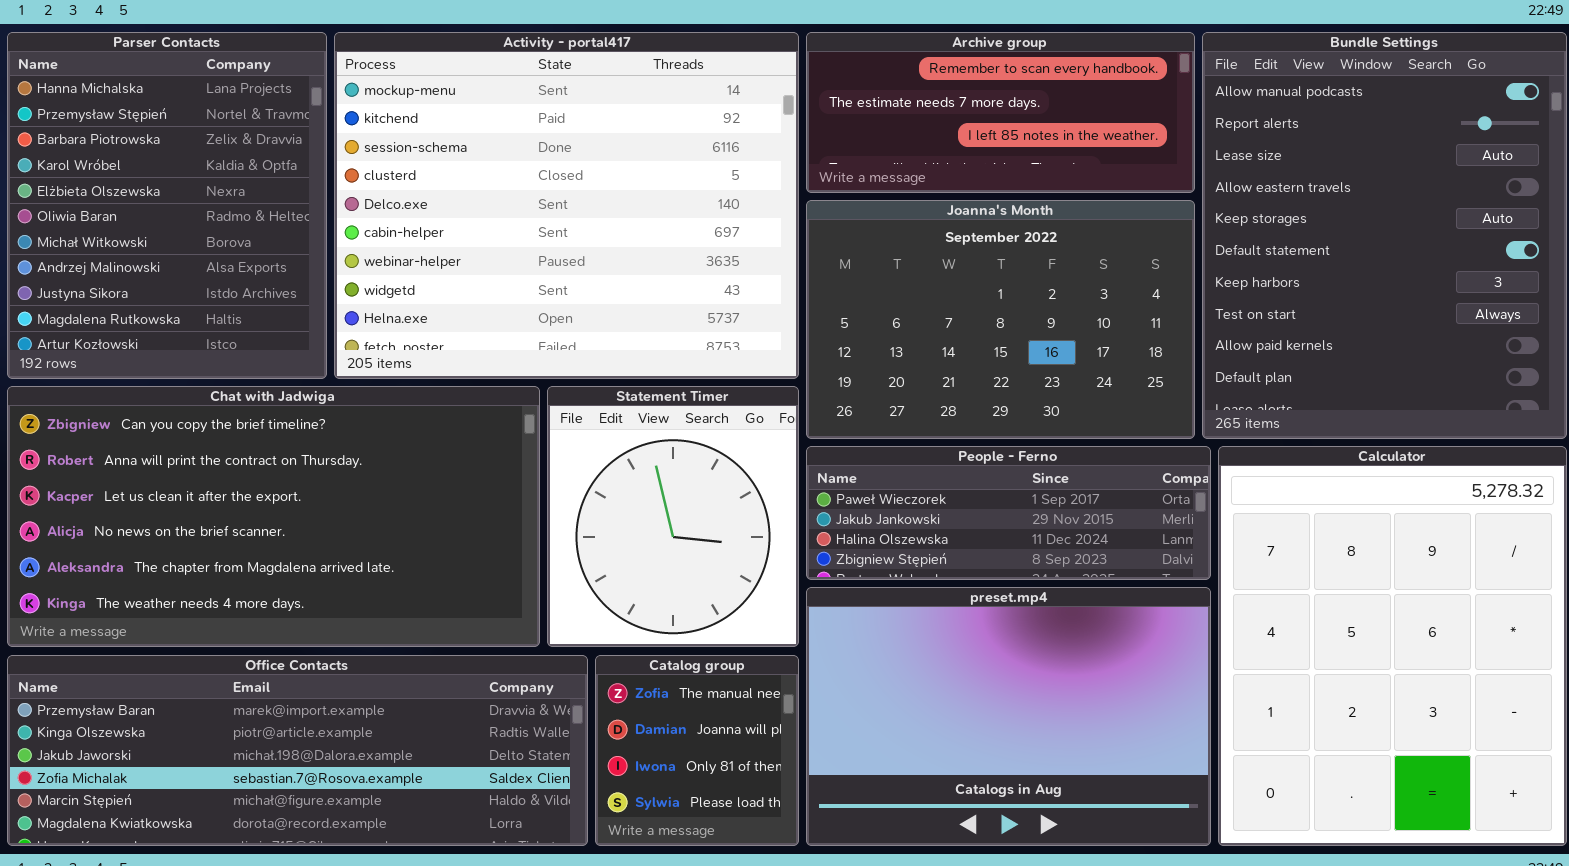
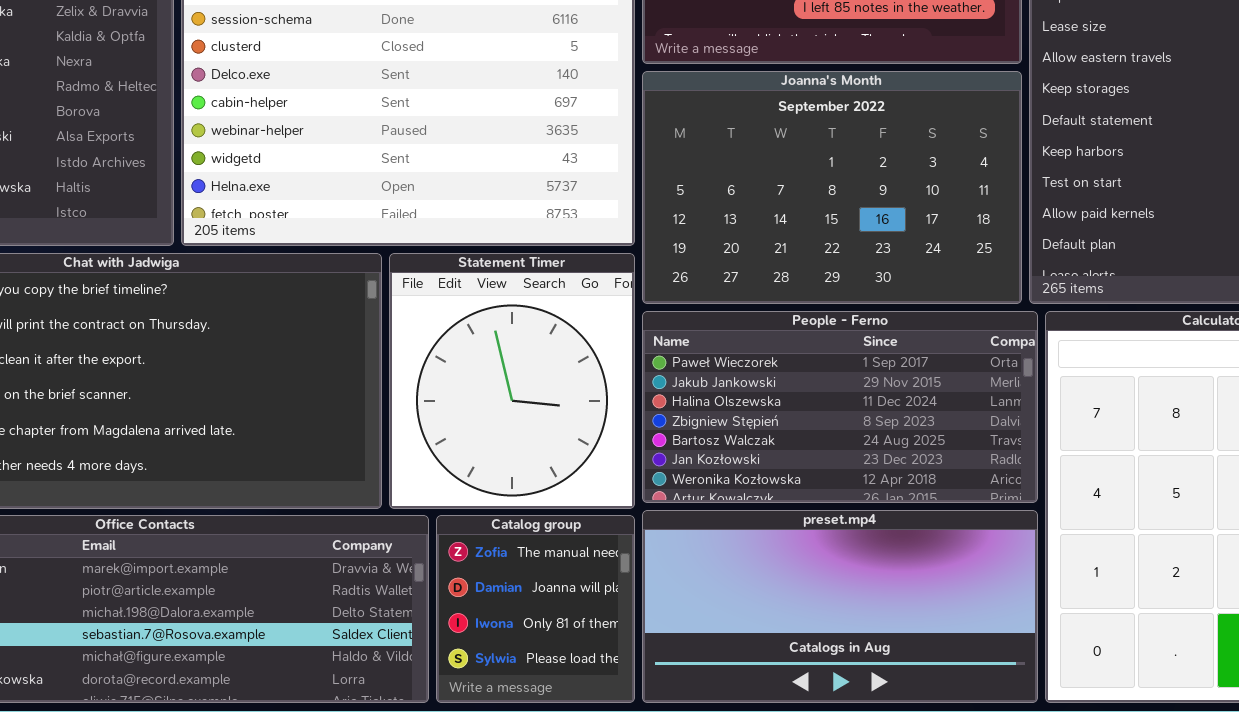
People - Ferno: [806,446,1211,580] -> [642,311,1038,503], resized
preset.mp4: [806,587,1211,846] -> [642,510,1038,703], resized

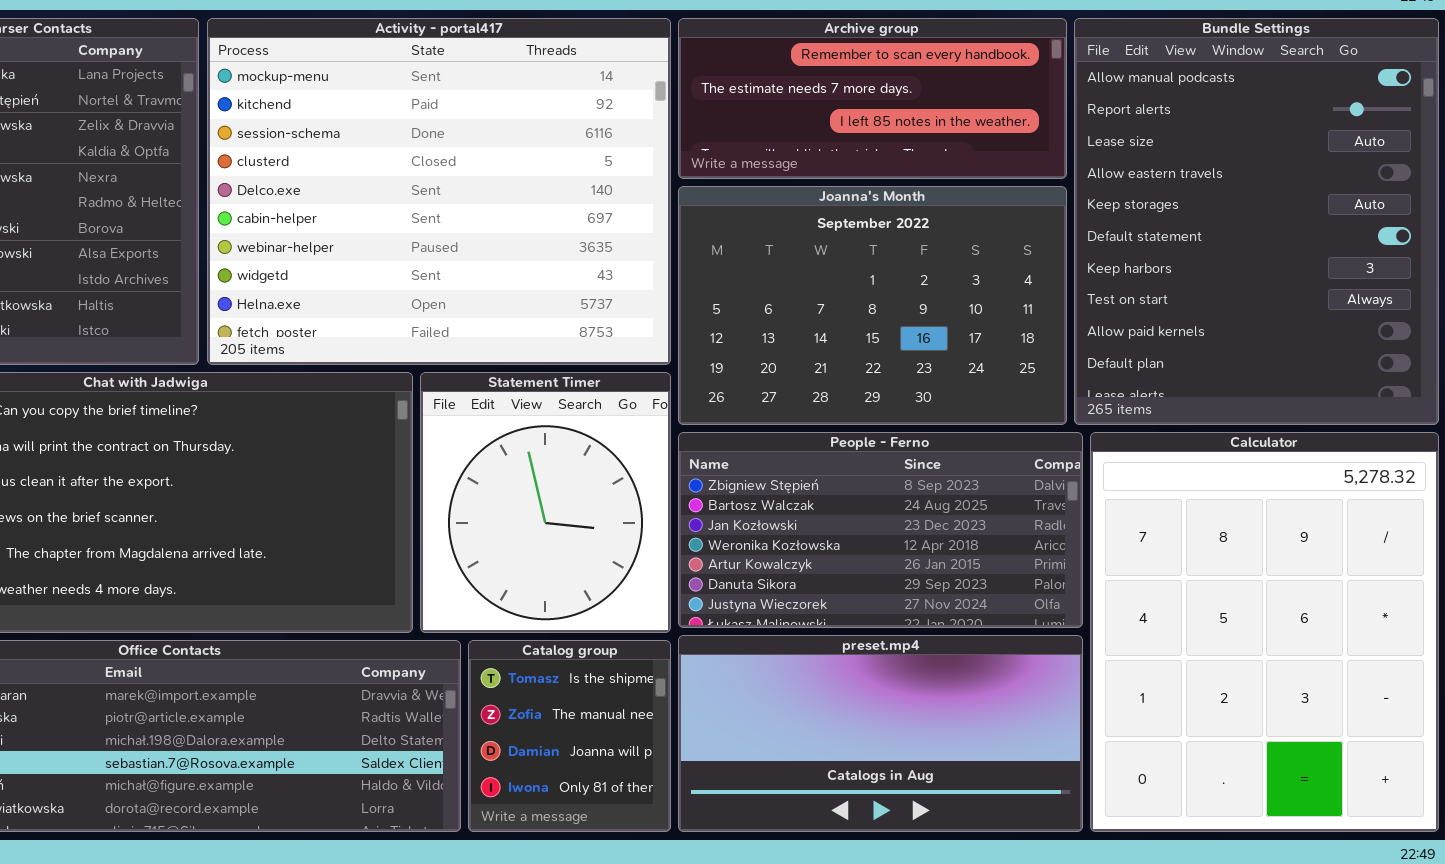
People - Ferno: [642,311,1038,503] -> [678,432,1083,628], scrolled down 3 rows
Catalog group: [436,515,635,703] -> [468,640,671,832], scrolled up 1 row

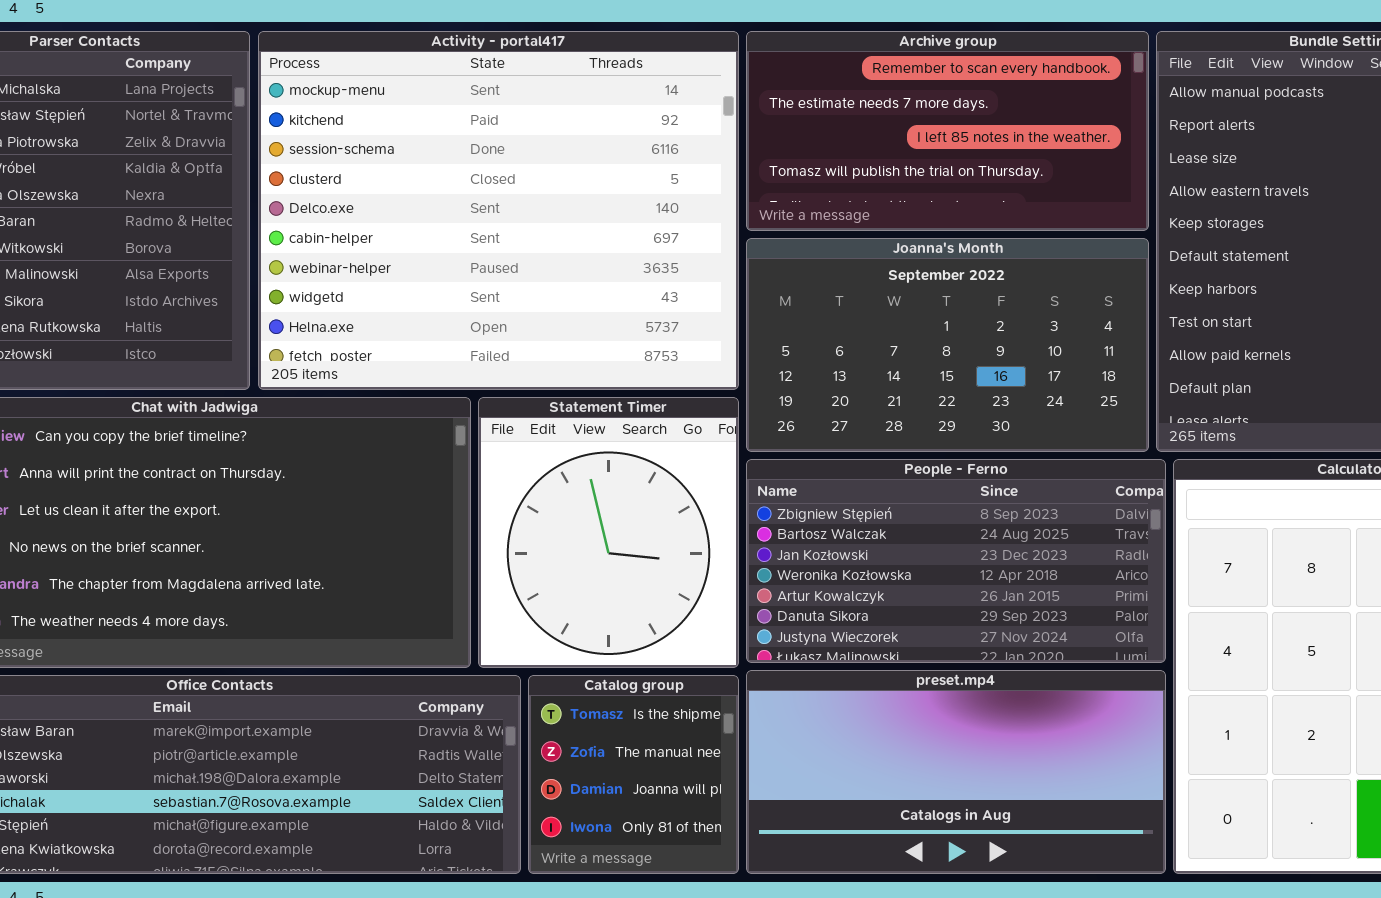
Archive group: [678,18,1067,179] -> [746,31,1149,231], resized
Joanna's Month: [678,186,1067,425] -> [746,238,1149,452], resized

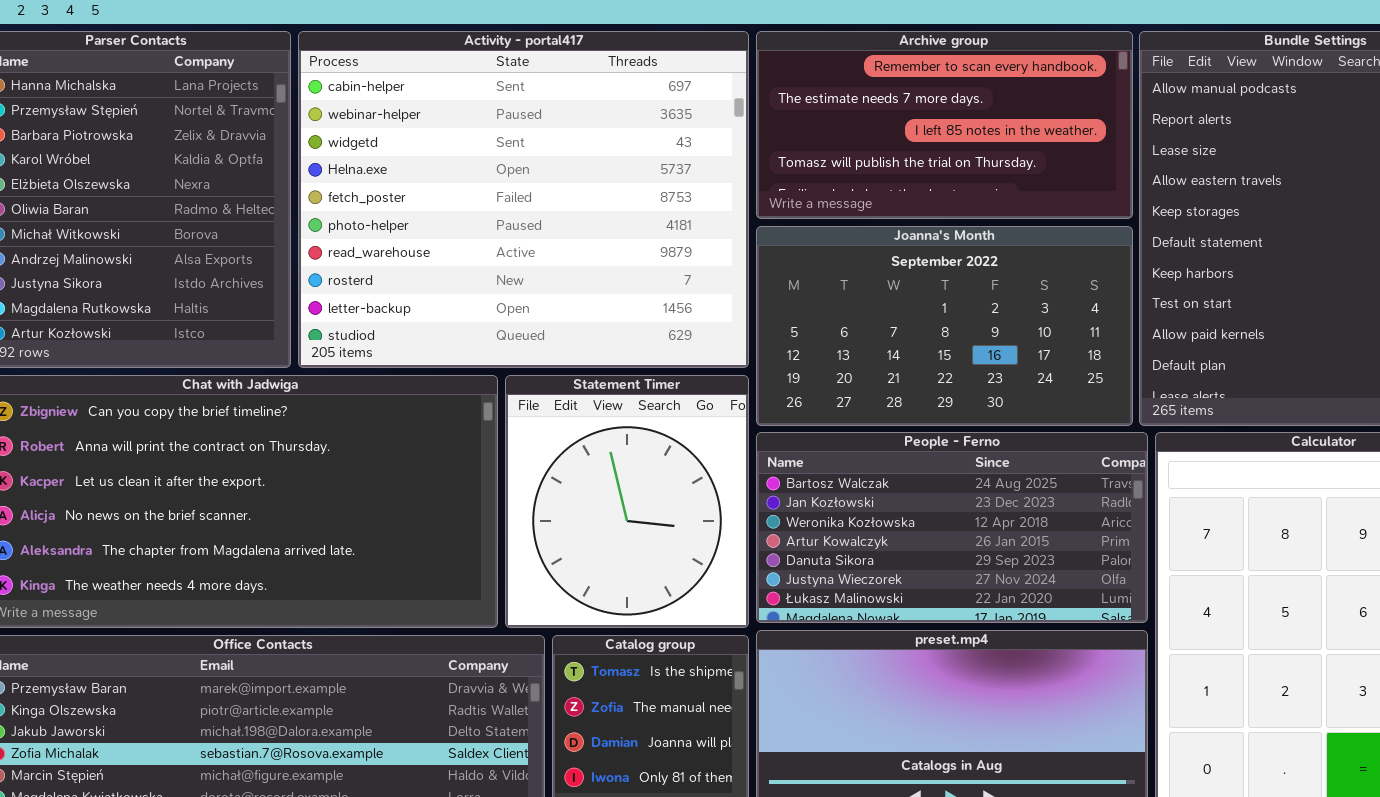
Activity - portal417: [258,31,739,390] -> [298,31,749,368], scrolled down 5 rows
People - Ferno: [746,459,1166,663] -> [756,432,1148,623], scrolled down 1 row

